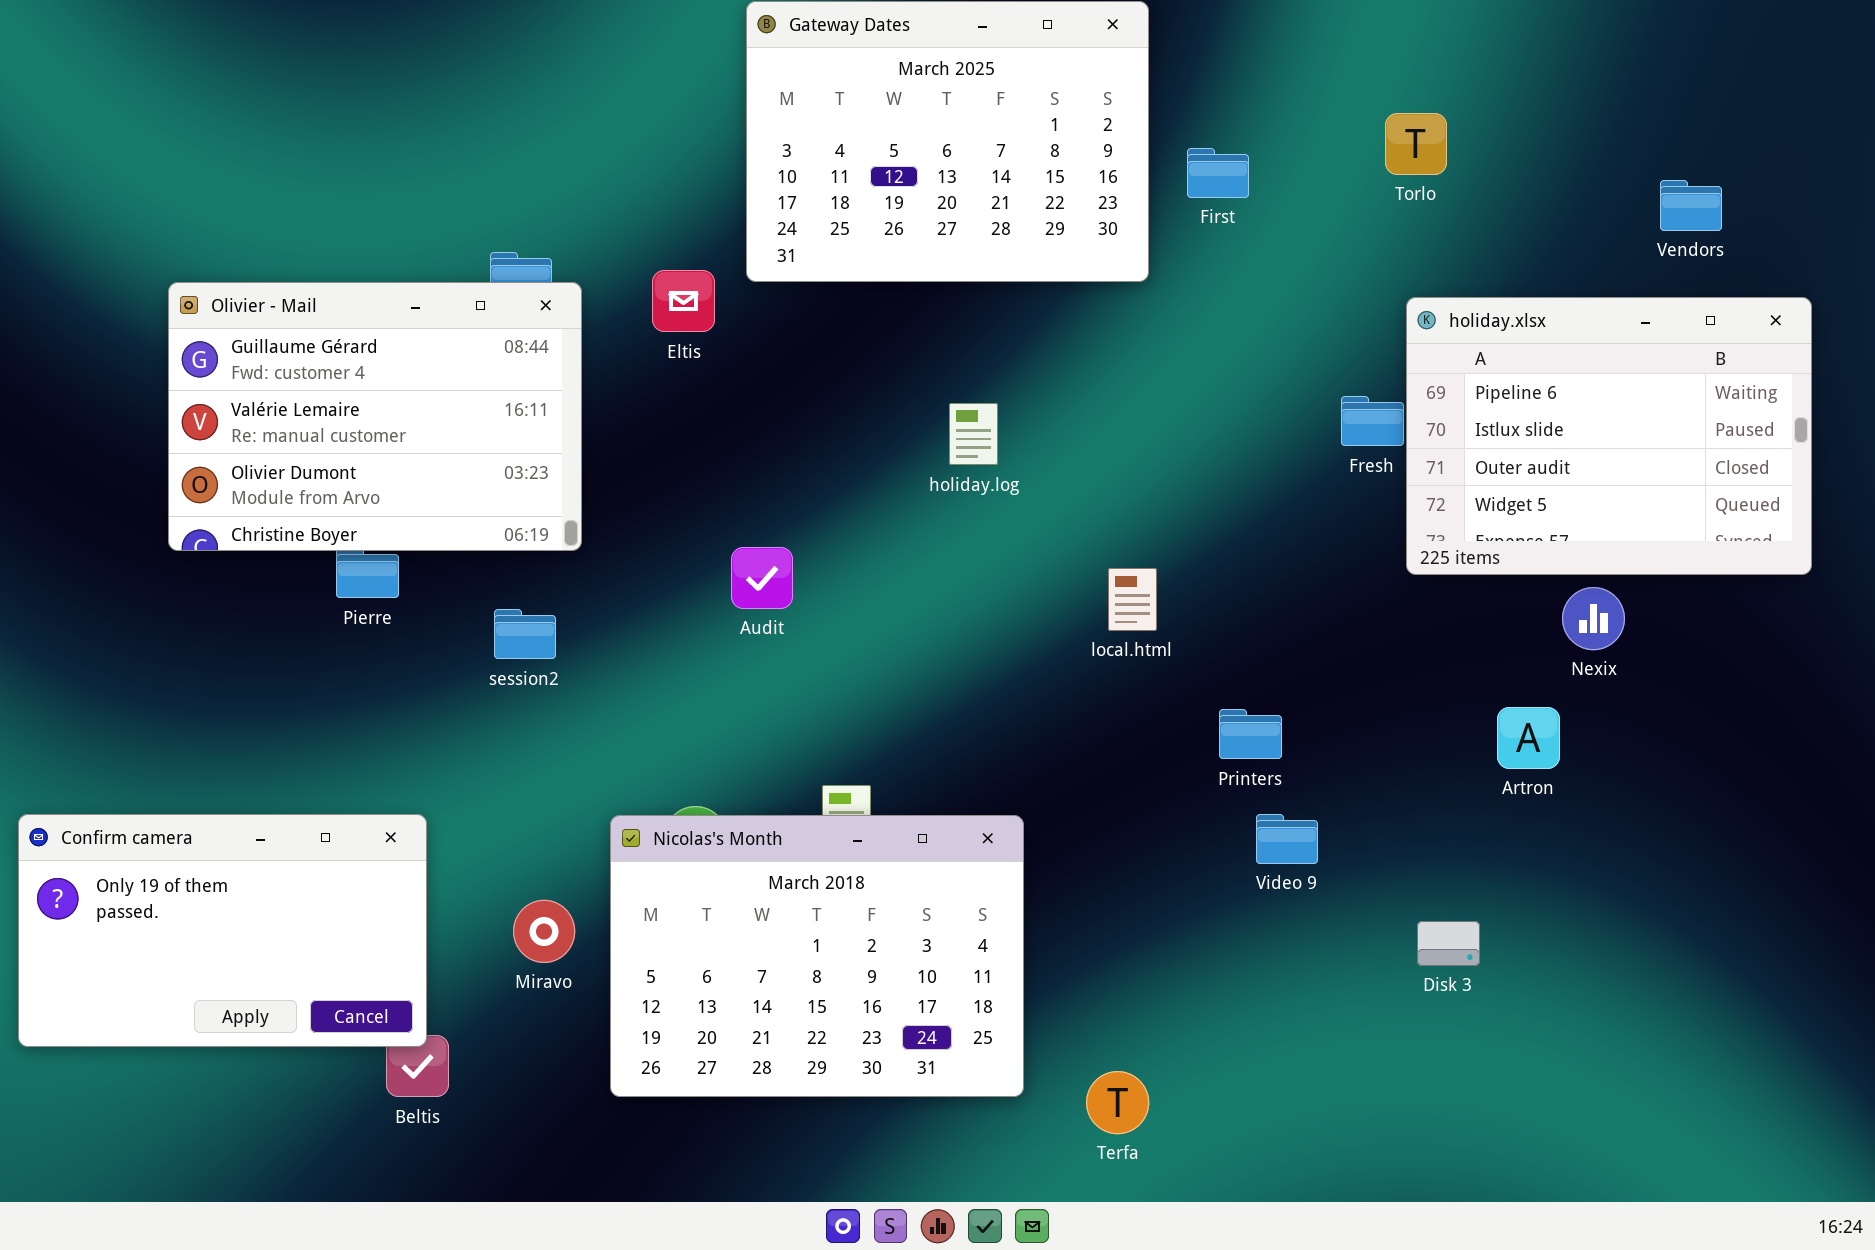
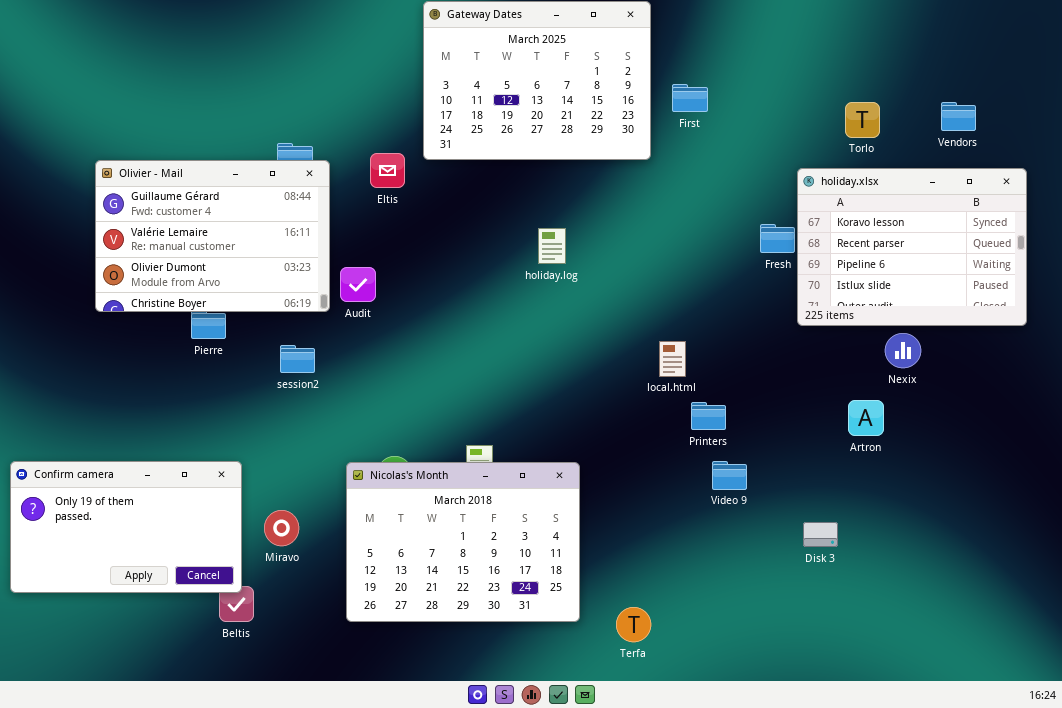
Torlo: [1385,113,1447,175] -> [845,102,880,138], moved
holiday.xlsx: [1406,297,1812,575] -> [797,168,1027,326], scrolled up 2 rows
Audit: [731,547,793,609] -> [340,267,376,302], moved
local.html: [1108,568,1157,631] -> [659,341,686,377], moved
Miravo: [513,900,575,963] -> [264,510,299,546], moved

